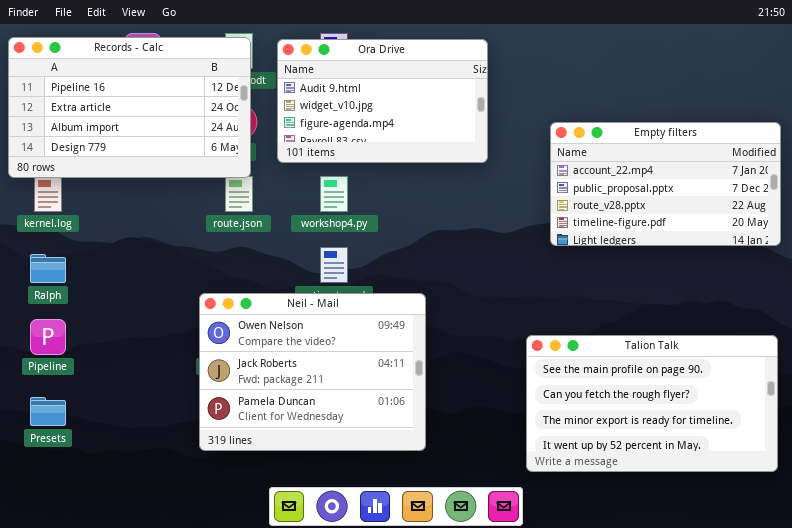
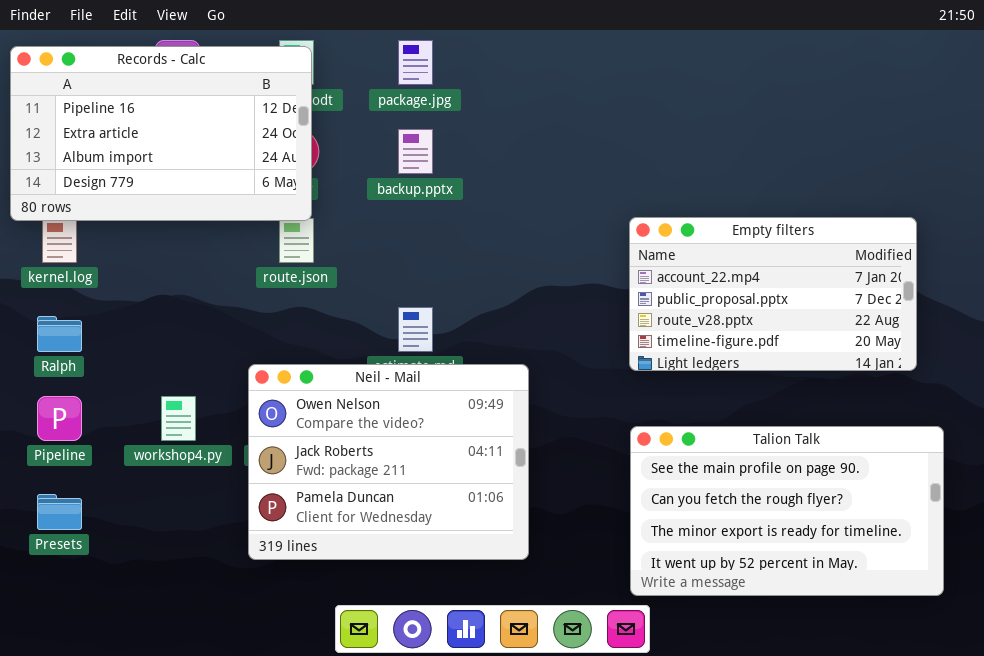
Ora Drive: [277,39,488,163] -> none, closed
Empty filters: [550,122,781,246] -> [629,217,917,371], moved
workshop4.py: [320,176,348,212] -> [161,396,196,441], moved
Talion Talk: [526,335,778,472] -> [630,426,944,596], moved

